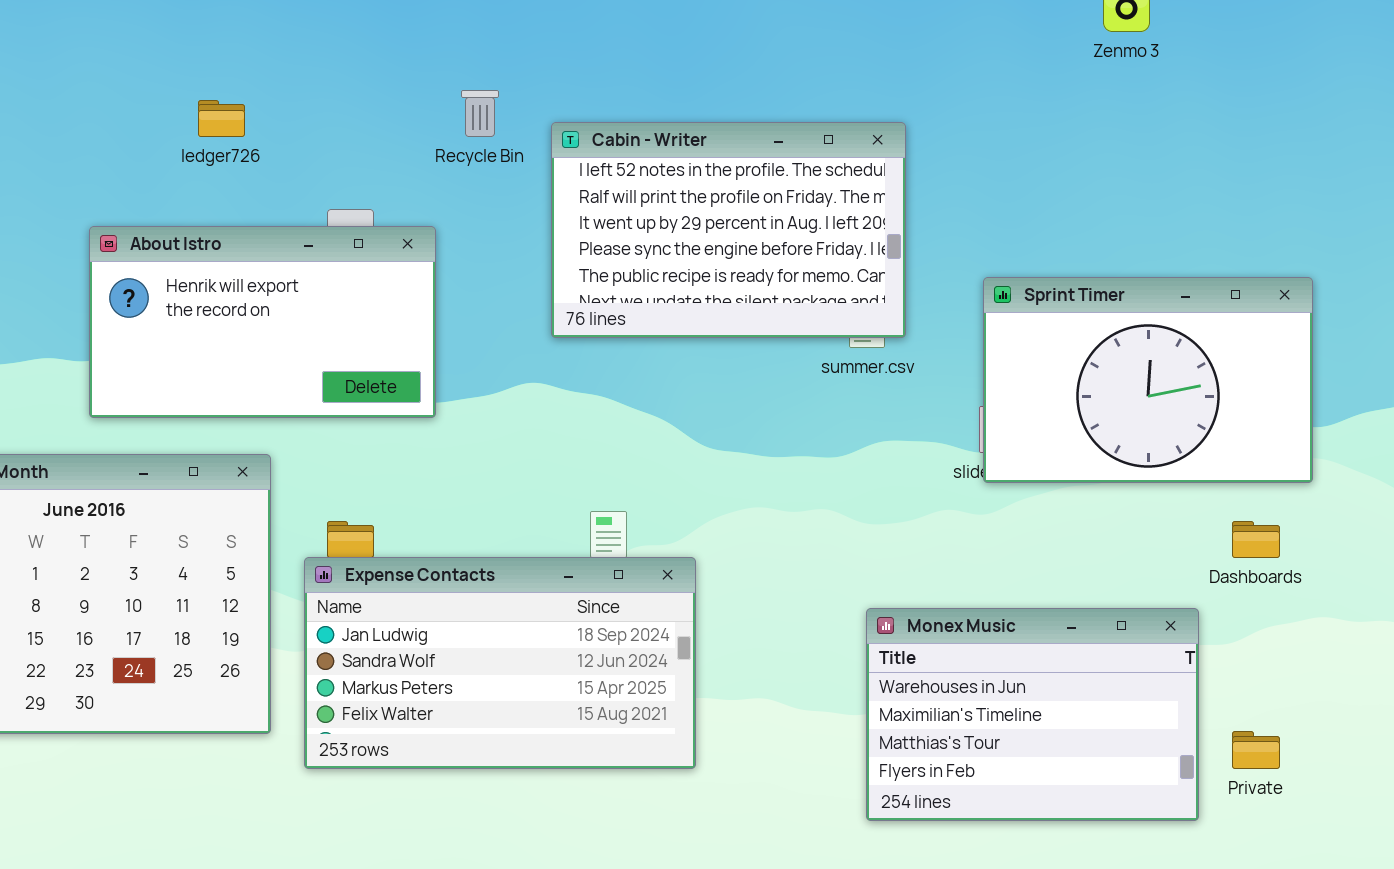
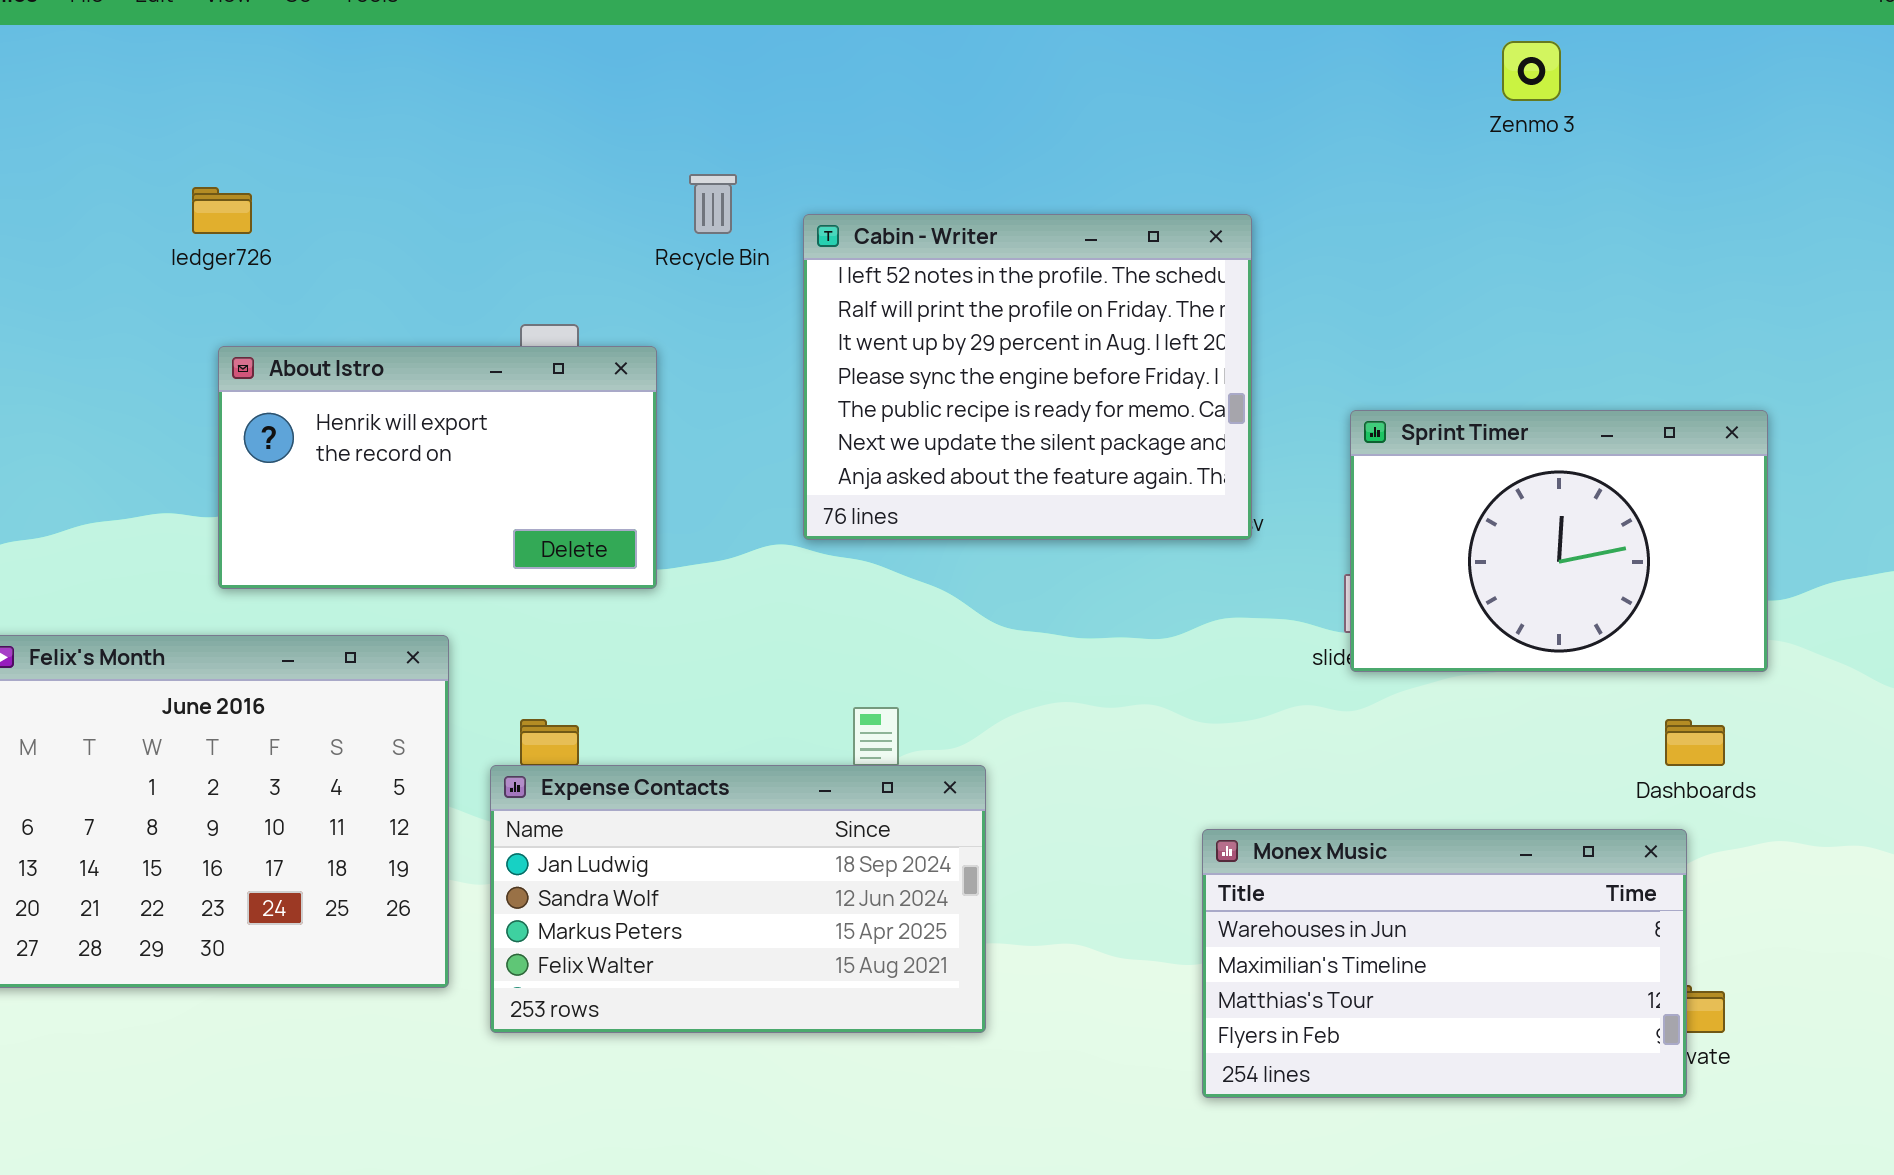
ledger726: [198,100,245,137] -> [192,187,252,234], moved
Cabin - Writer: [551,122,906,338] -> [803,214,1252,540], resized
Monex Music: [866,608,1199,821] -> [1202,829,1687,1098], resized

